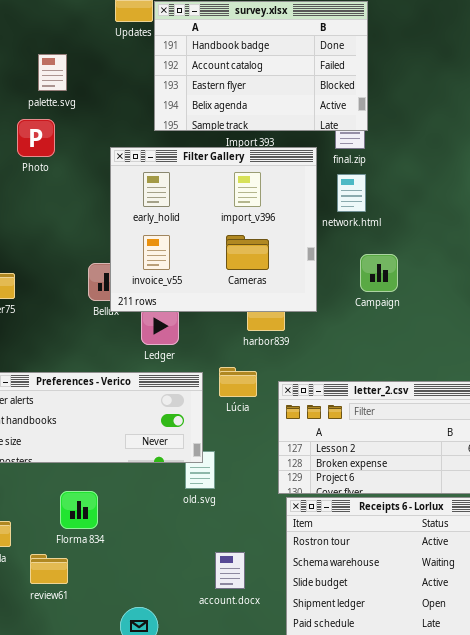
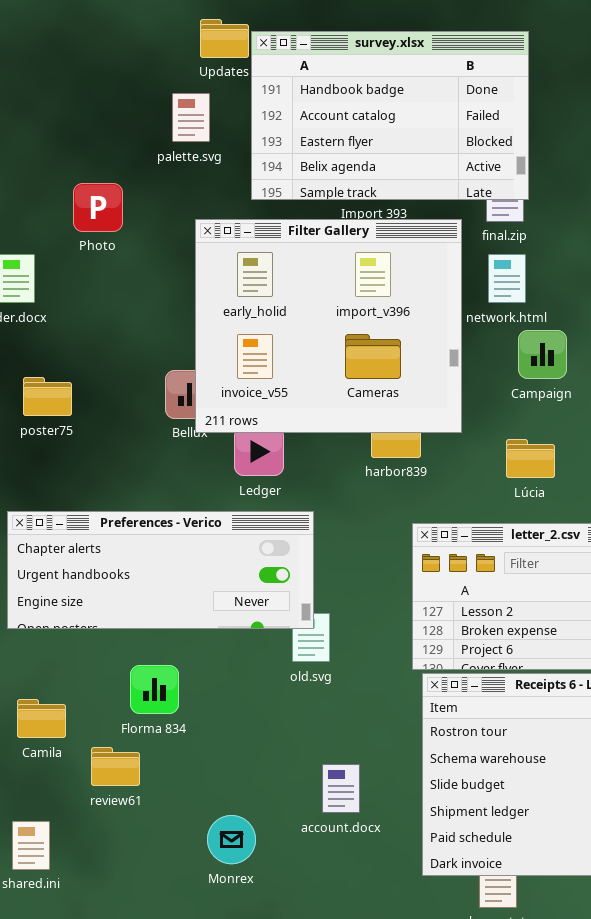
palette.svg: [38,54,67,91] -> [172,93,210,142], moved
Campaign: [360,254,398,292] -> [518,330,567,379], moved
Lúcia: [219,367,257,397] -> [506,439,555,478], moved
account.docx: [215,552,245,589] -> [322,764,360,813], moved

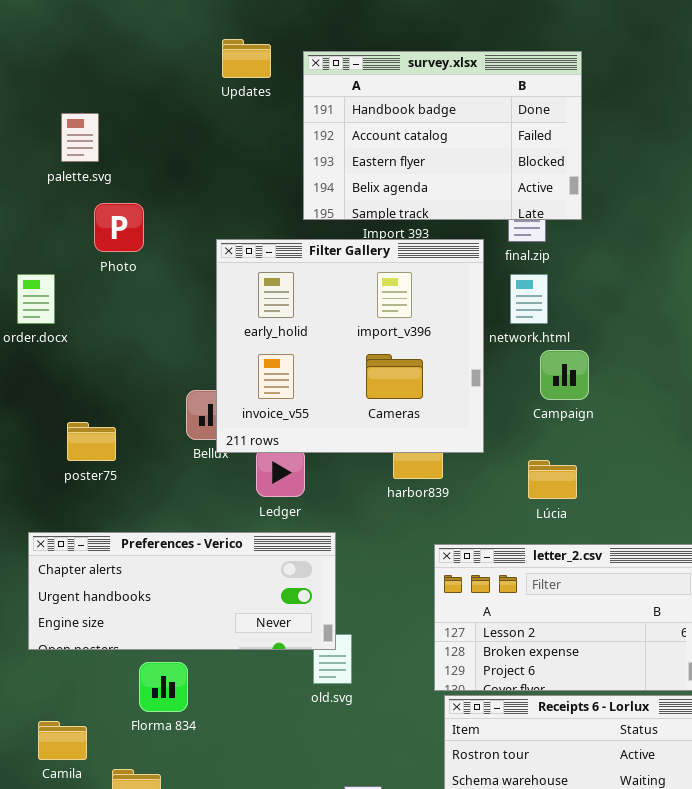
survey.xlsx: [251,31,529,200] -> [303,51,582,220], moved
palette.svg: [172,93,210,142] -> [61,113,99,162], moved
poster75: [23,377,72,416] -> [67,422,116,461], moved
Florma 834: [130,665,179,714] -> [139,662,188,712], moved

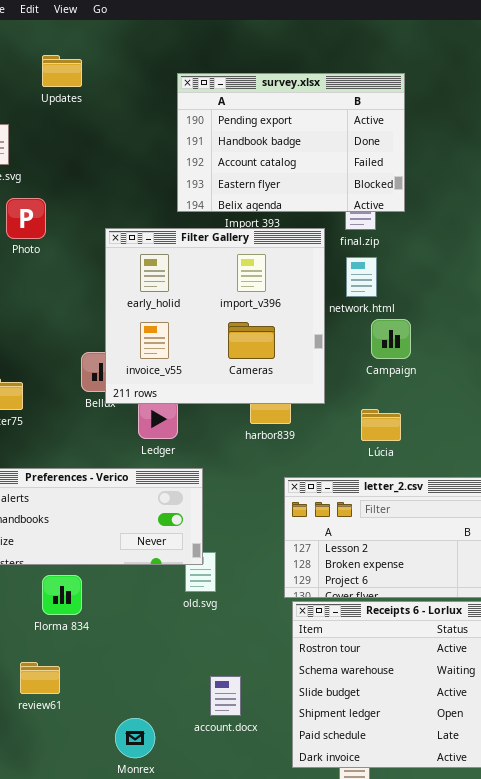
Updates: [222,39,271,78] -> [42,55,82,87], moved
survey.xlsx: [303,51,582,220] -> [177,73,405,212], scrolled up 1 row

